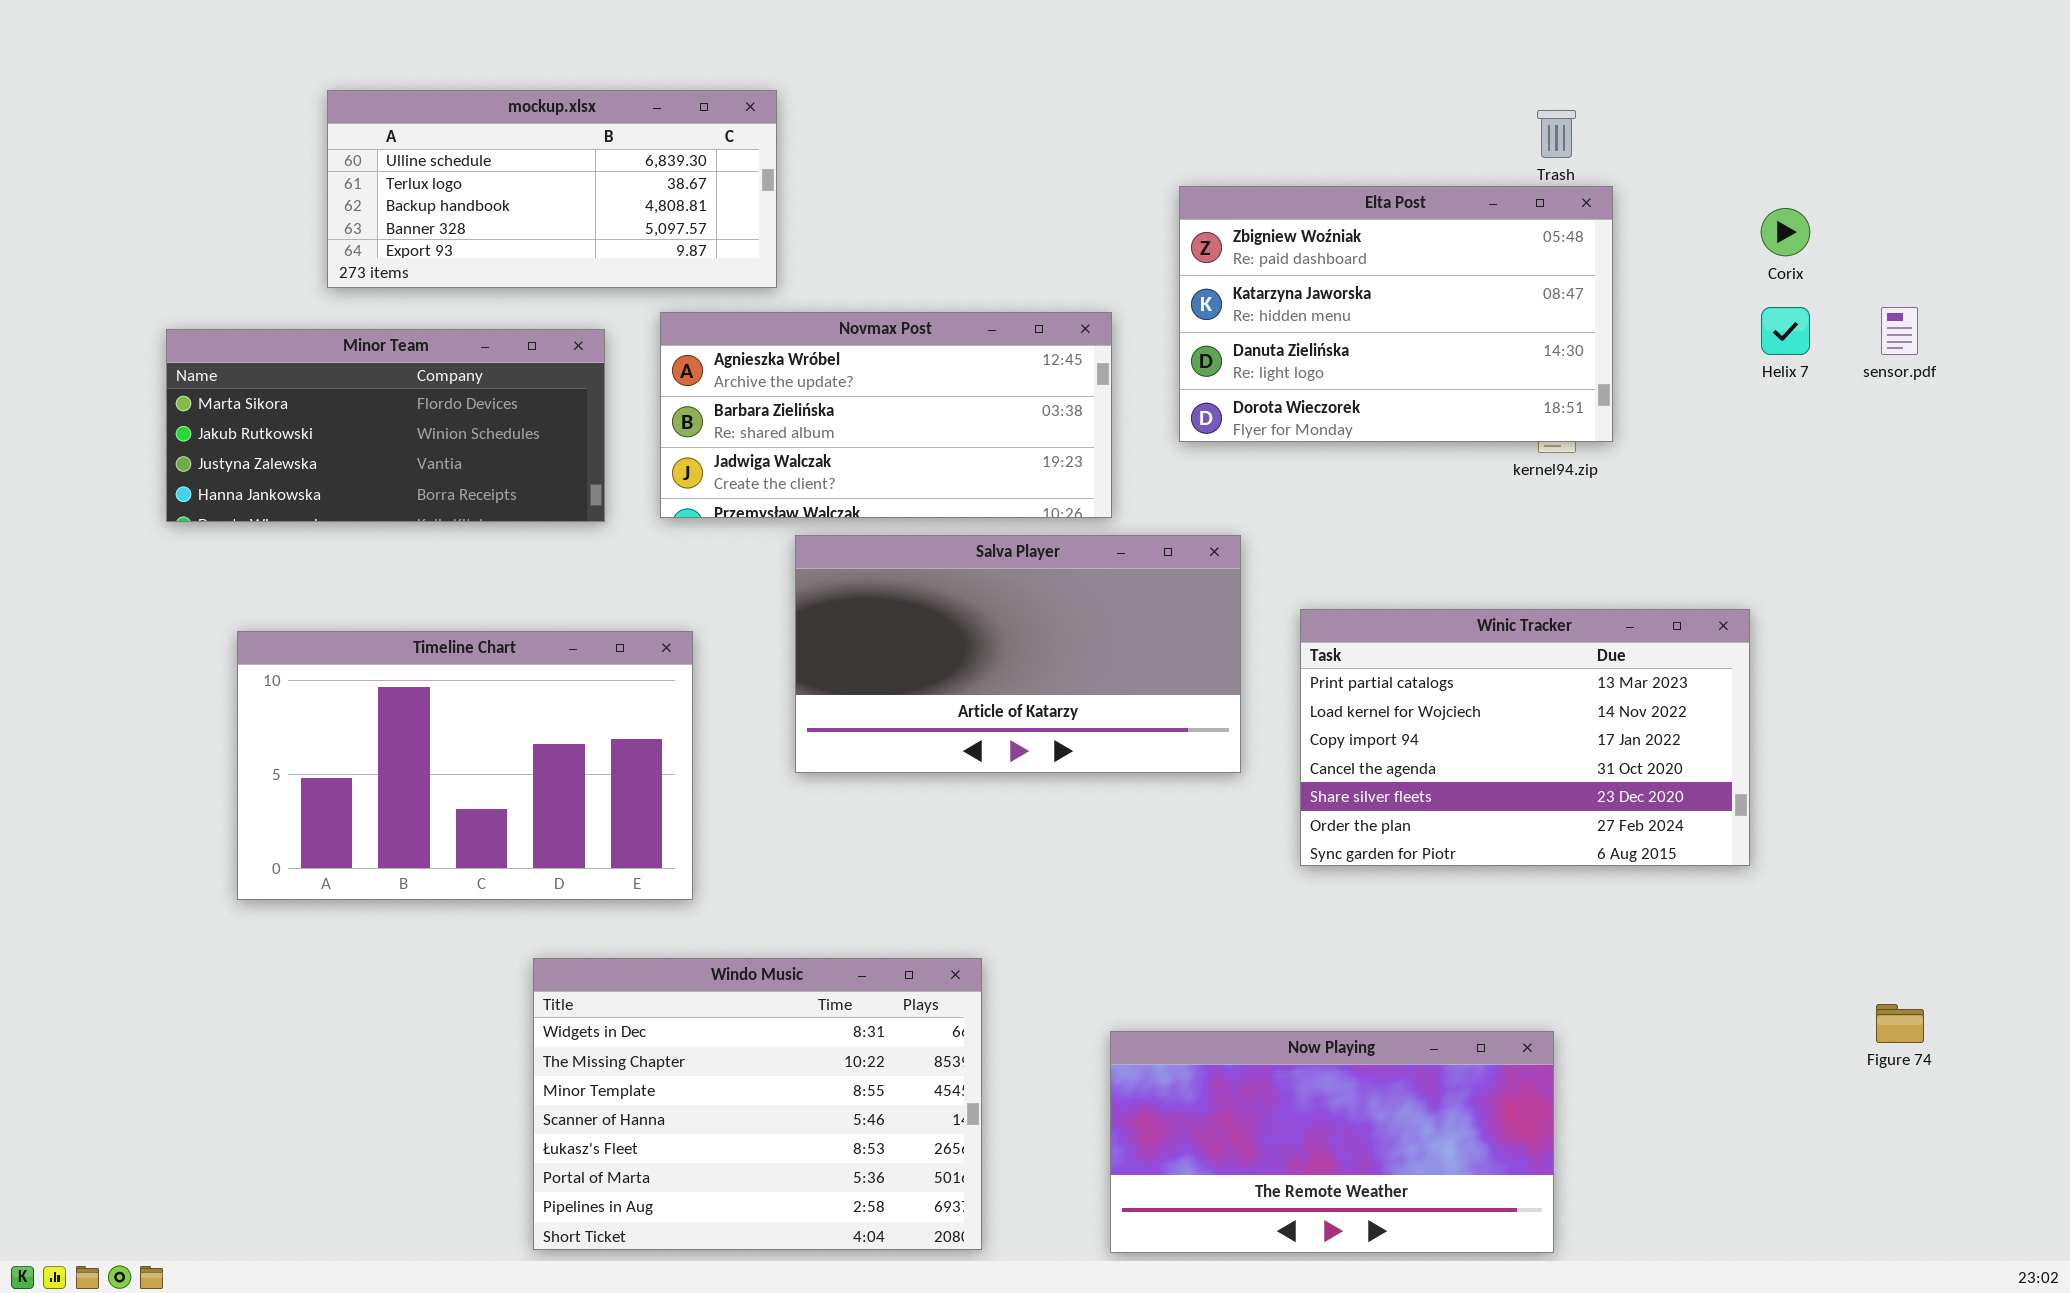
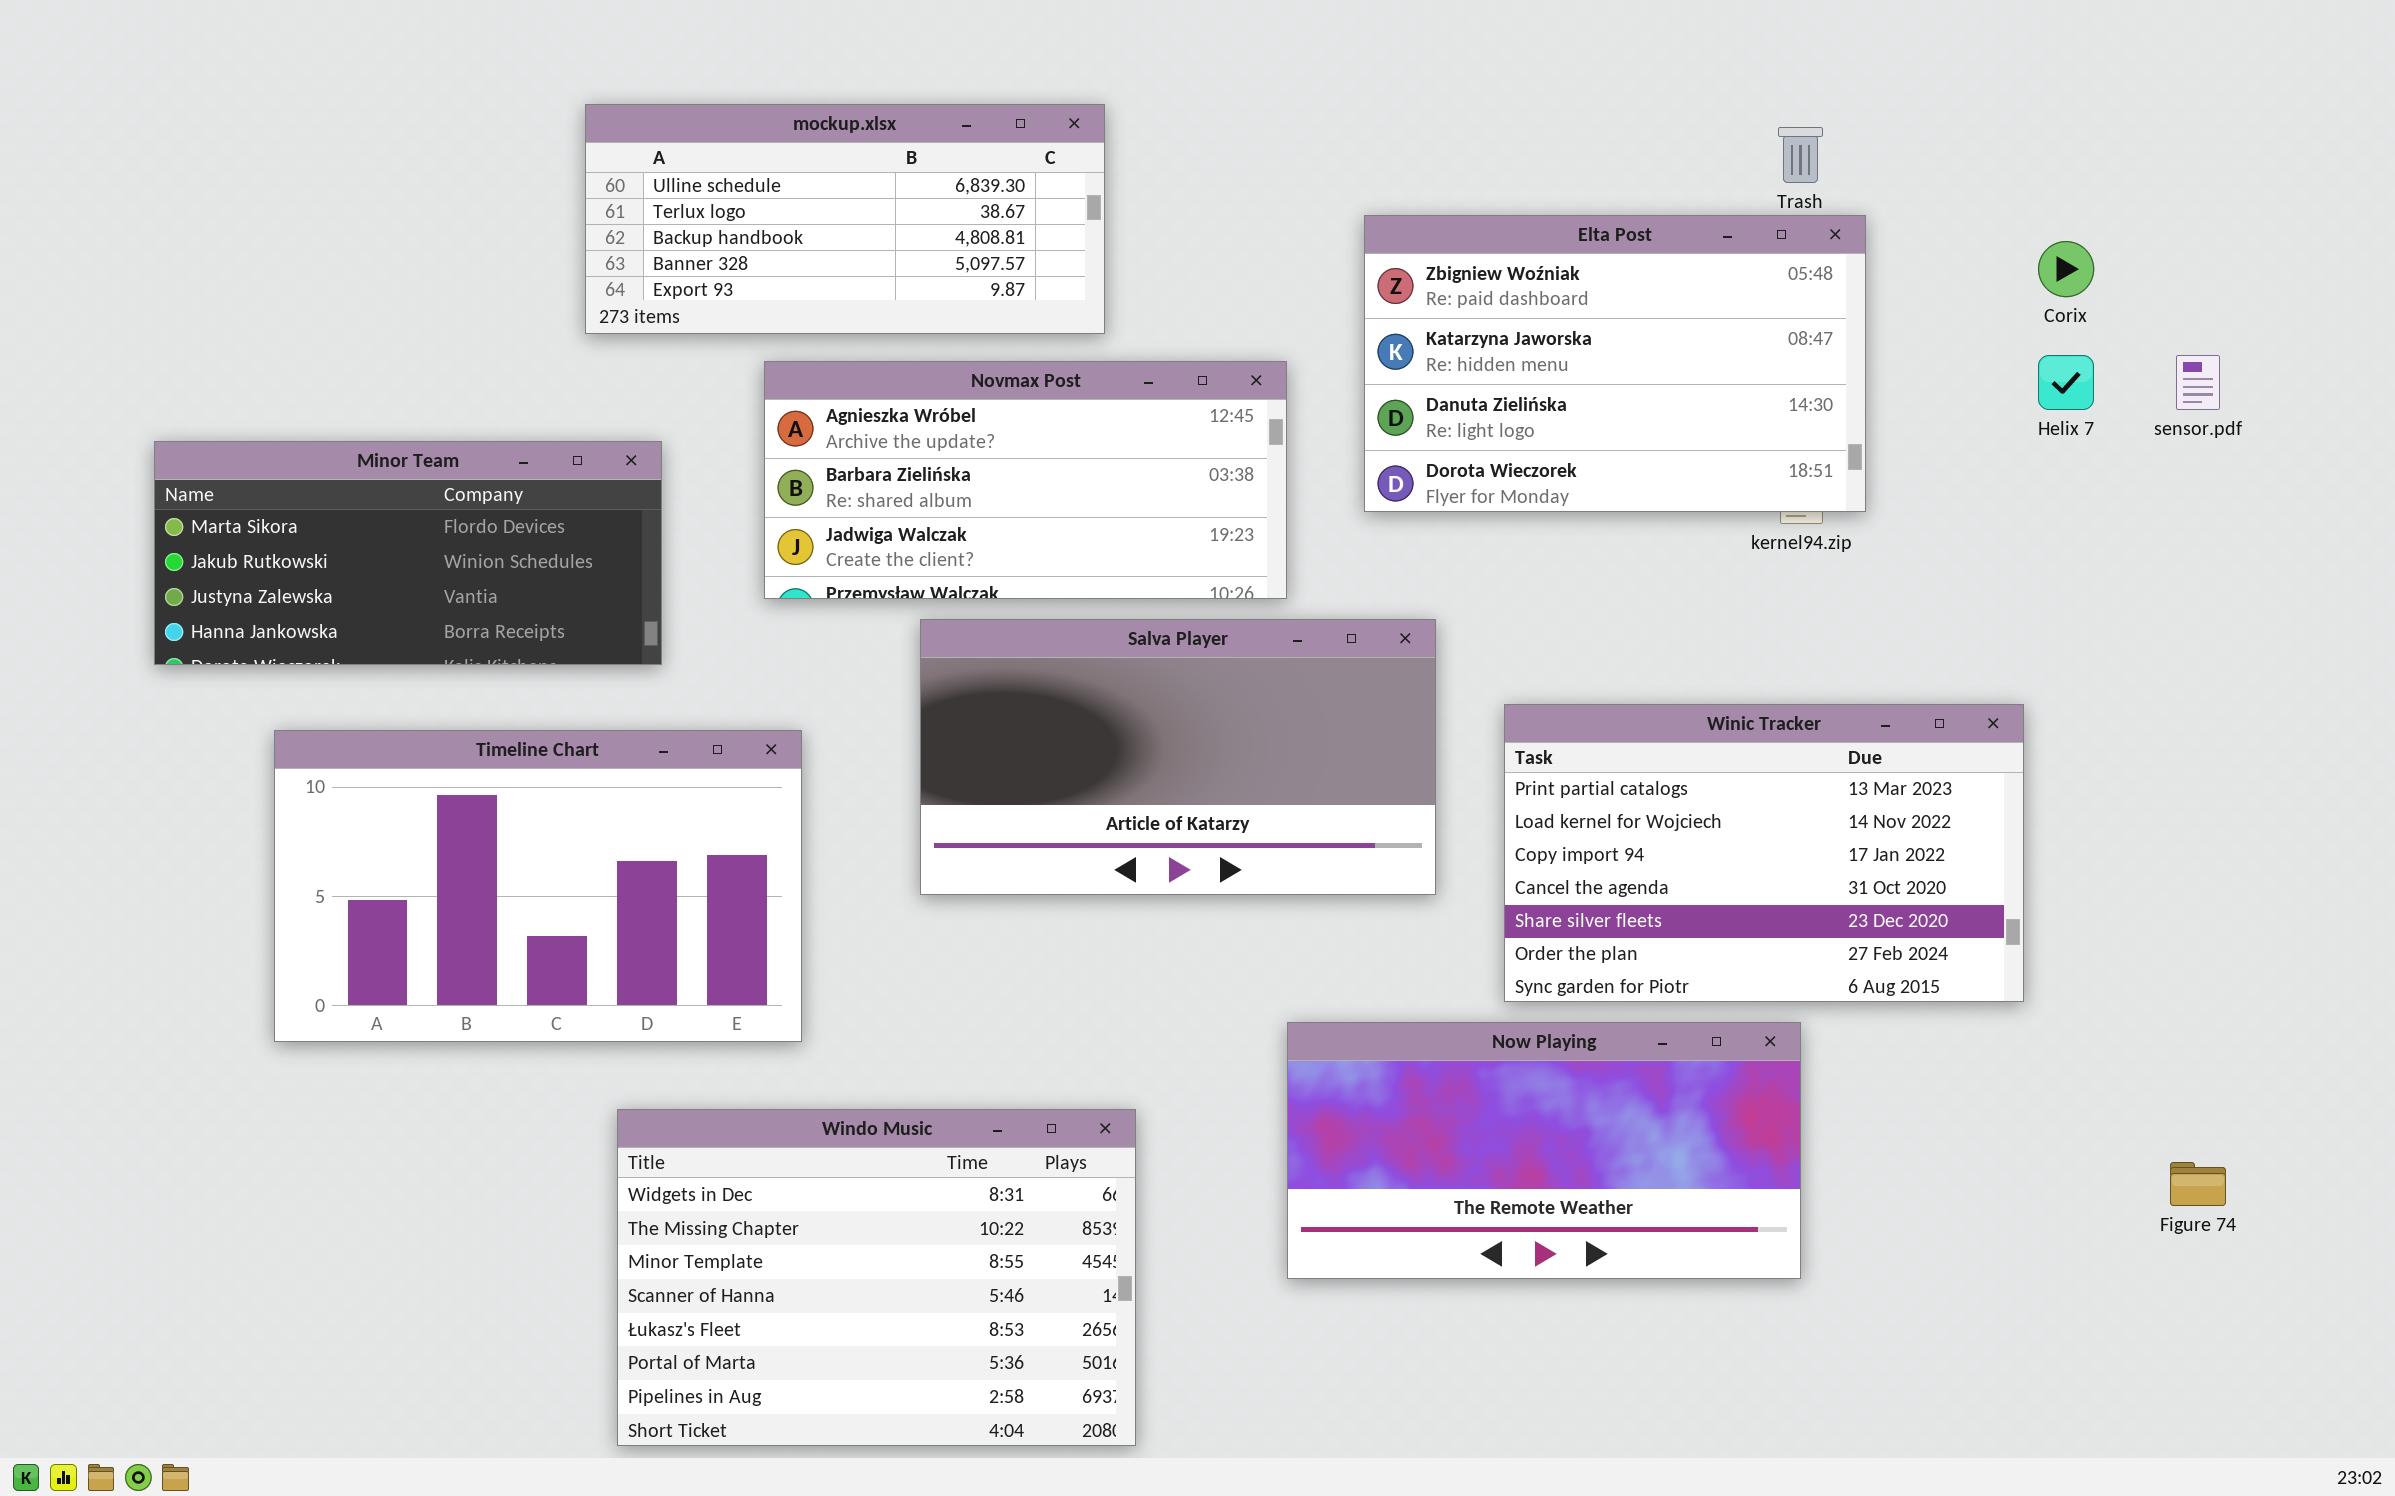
mockup.xlsx: [327,90,777,288] -> [585,104,1105,334], moved
Minor Team: [166,329,605,522] -> [154,441,662,665], moved
Now Playing: [1110,1031,1554,1253] -> [1287,1022,1801,1279], moved

